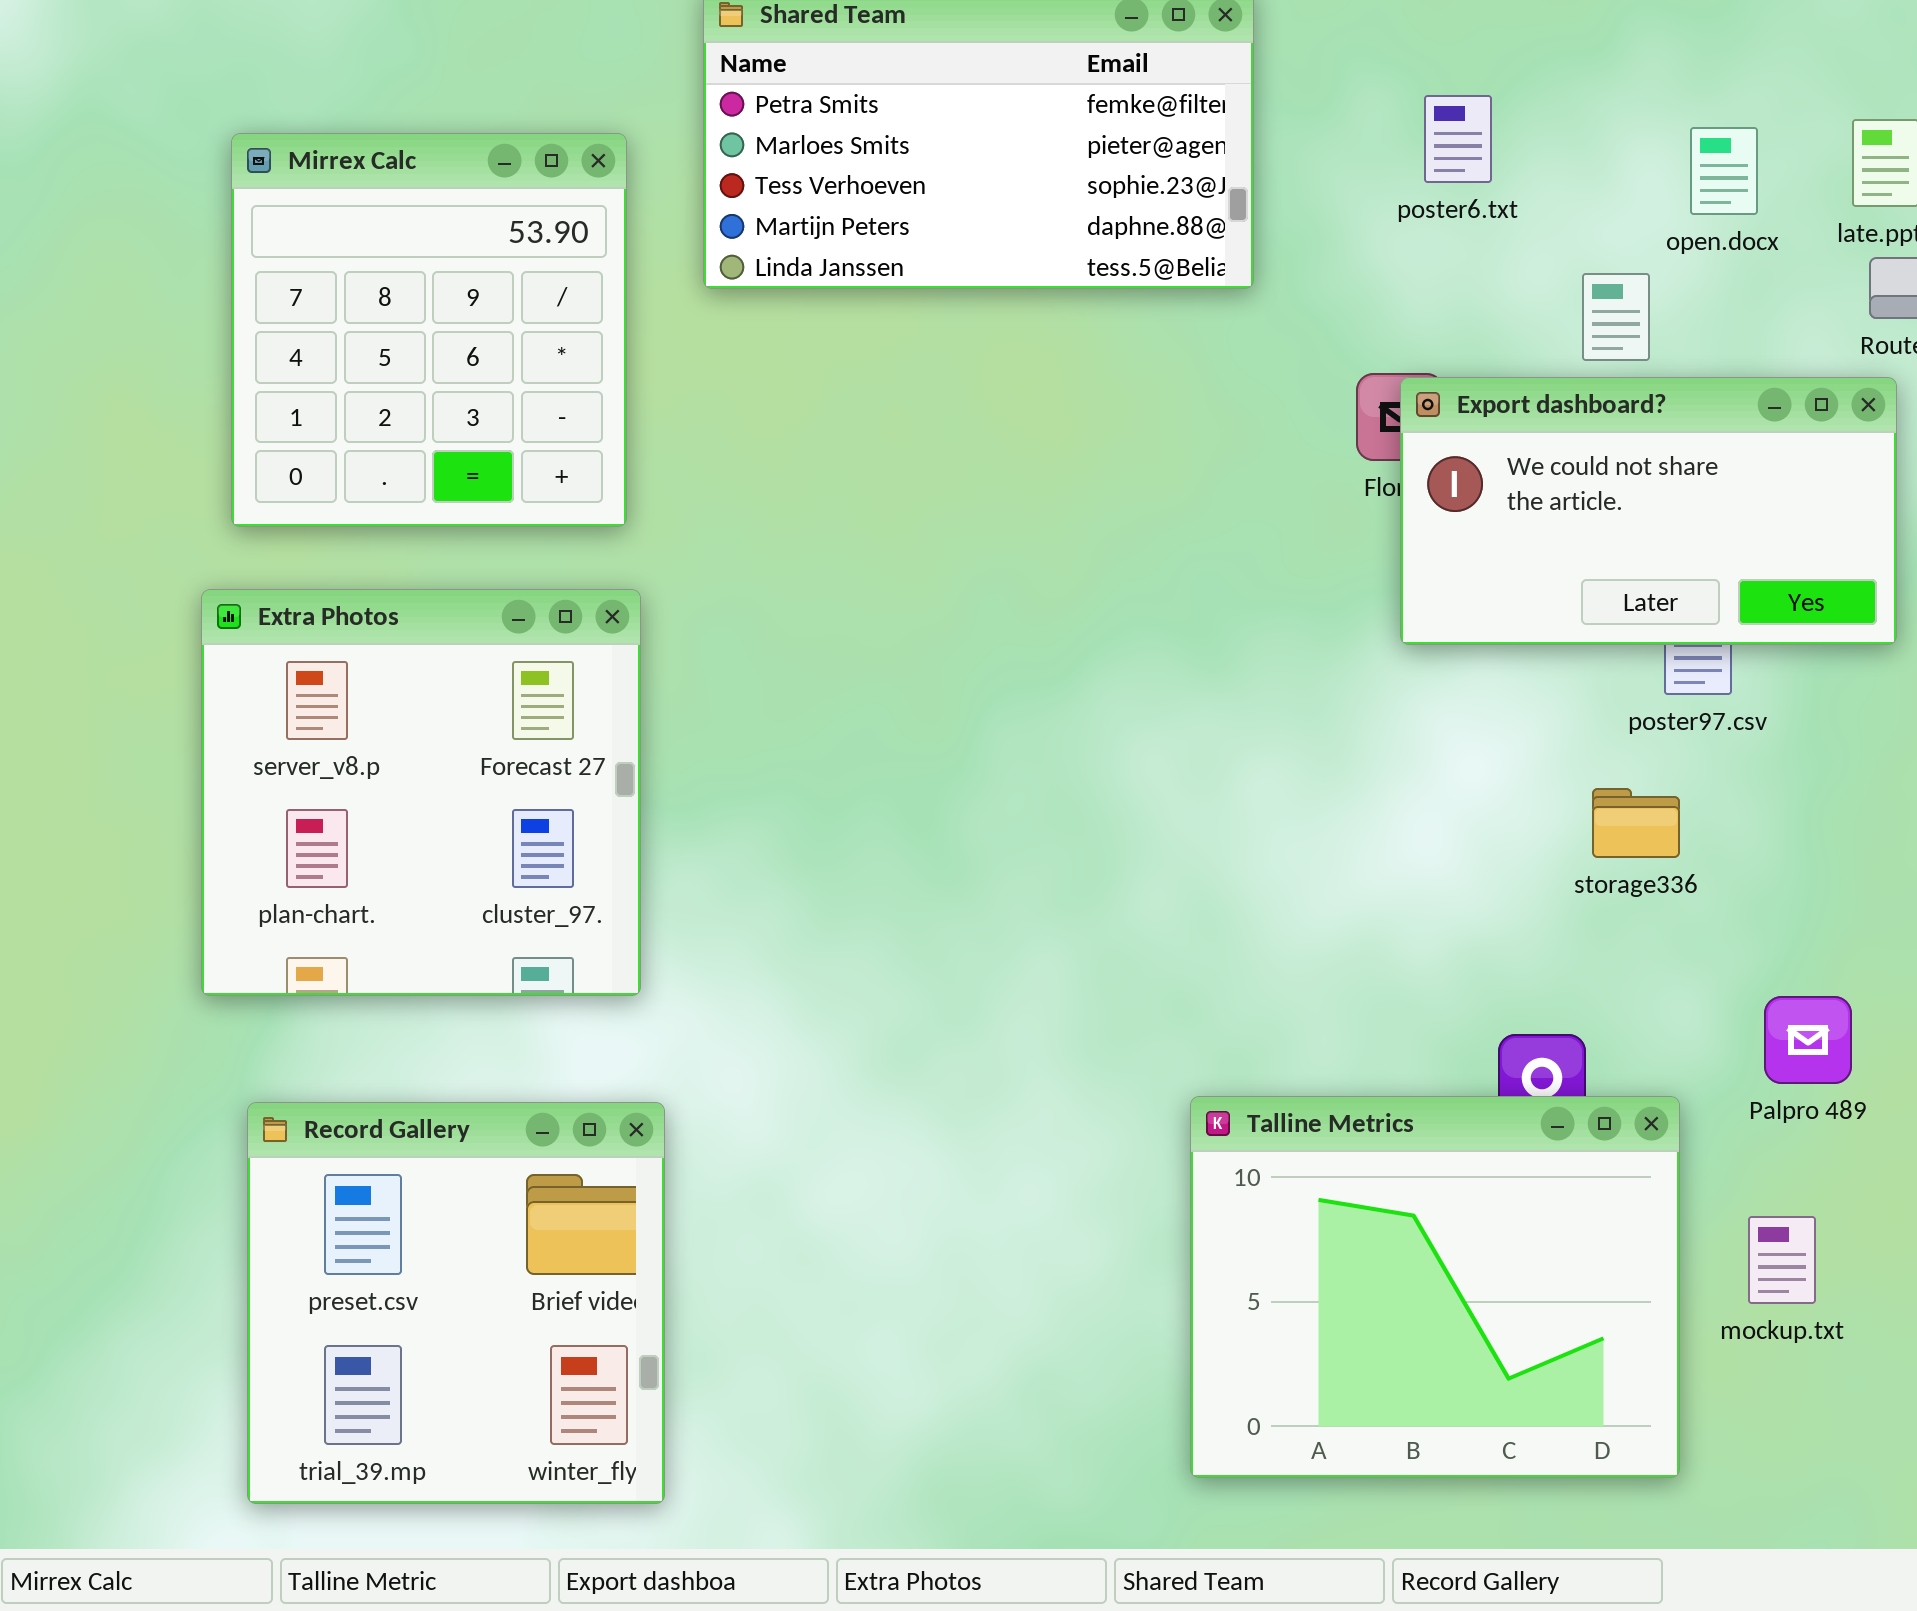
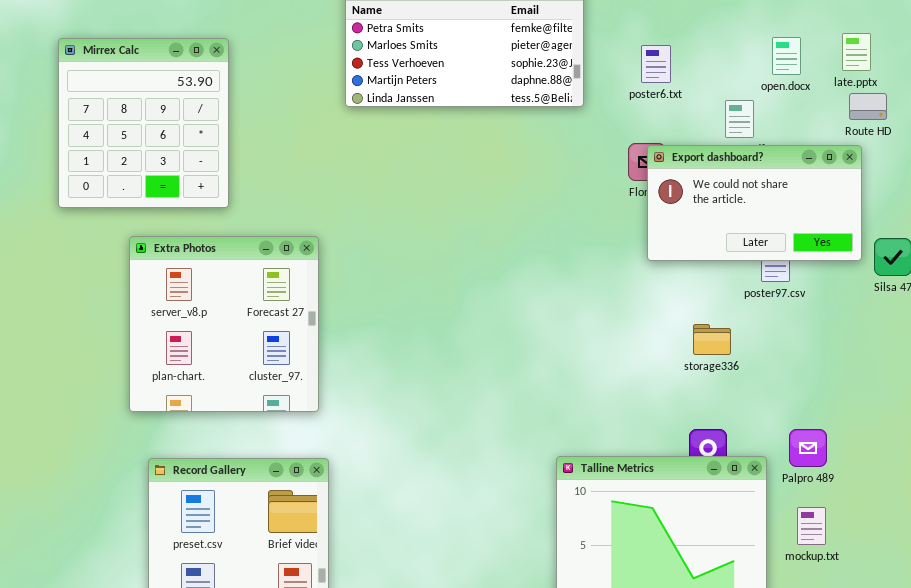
poster6.txt: [1424,95,1492,183] -> [641,45,671,83], moved
Mirrex Calc: [231,133,627,527] -> [58,38,229,208], moved
storage336: [1592,788,1680,858] -> [693,324,731,355], moved
Palpro 489: [1764,996,1852,1084] -> [789,429,827,467], moved

